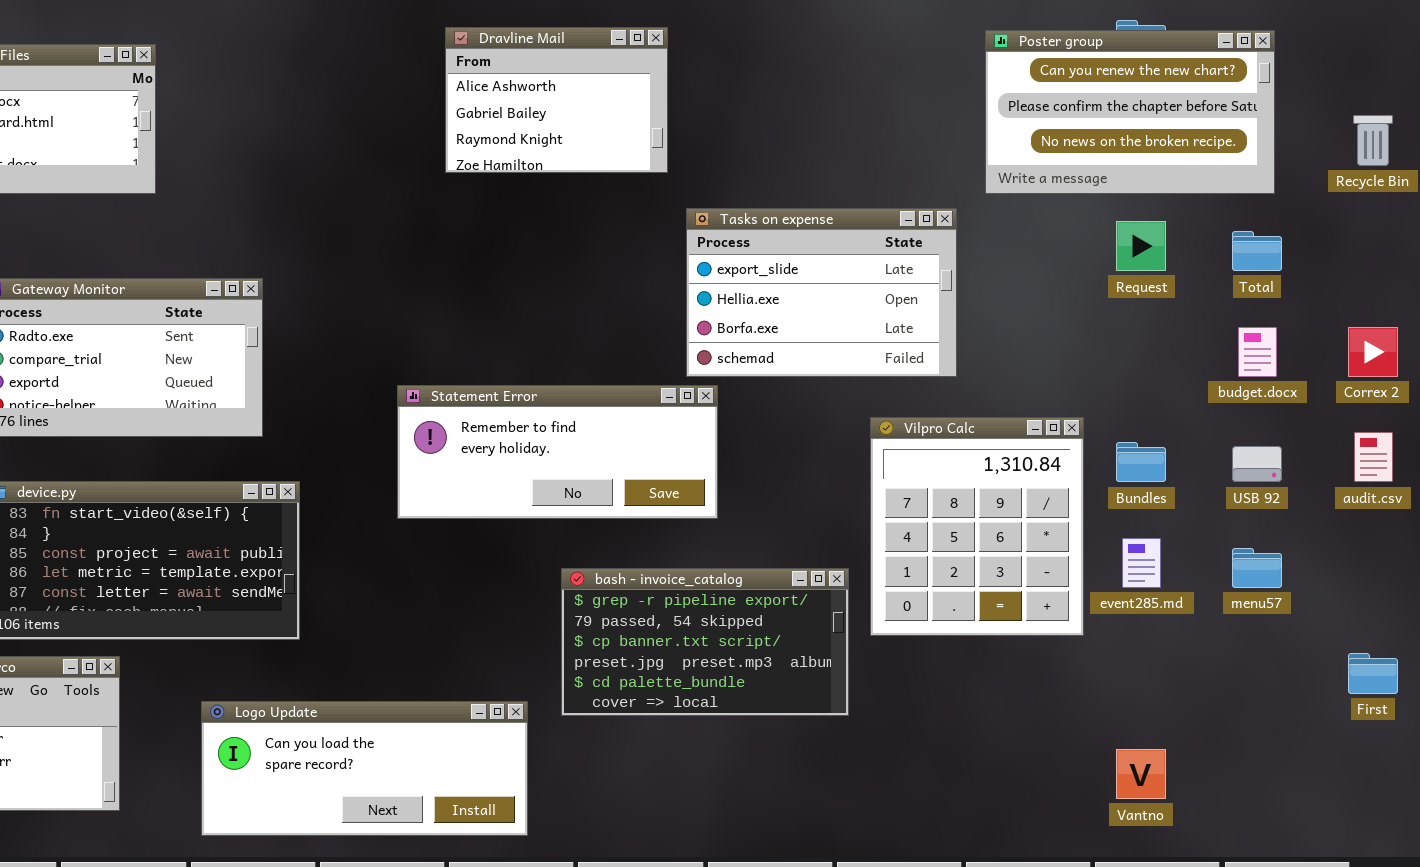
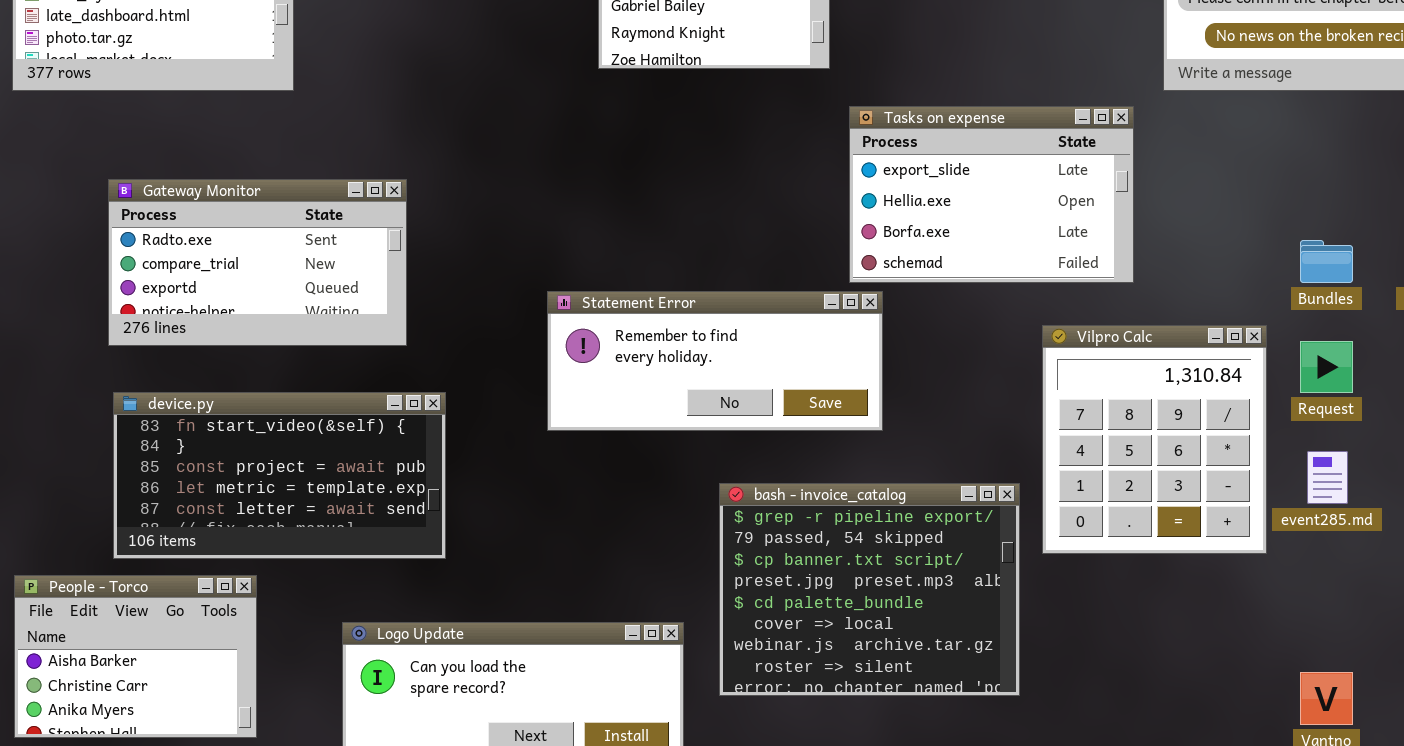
Request: [1116,221,1166,271] -> [1300,341,1353,393], moved
Bundles: [1116,442,1166,482] -> [1300,240,1353,283], moved
bash - invoice_catalog: [561,568,849,716] -> [719,483,1020,696], resized

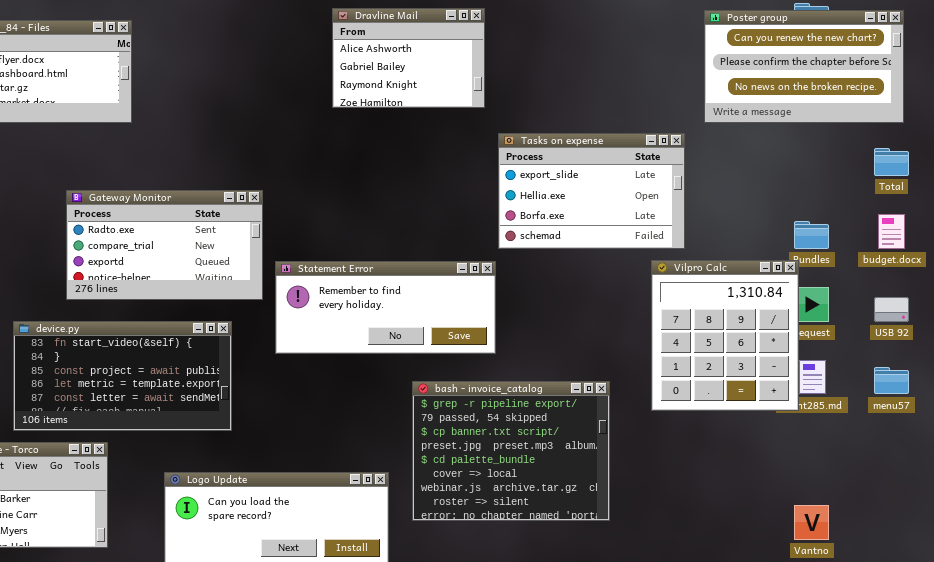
Gateway Monitor: [108,179,407,346] -> [66,190,263,300], moved
Statement Error: [547,291,883,431] -> [275,261,496,354], moved
Vilpro Calc: [1042,325,1267,554] -> [651,260,799,411], moved

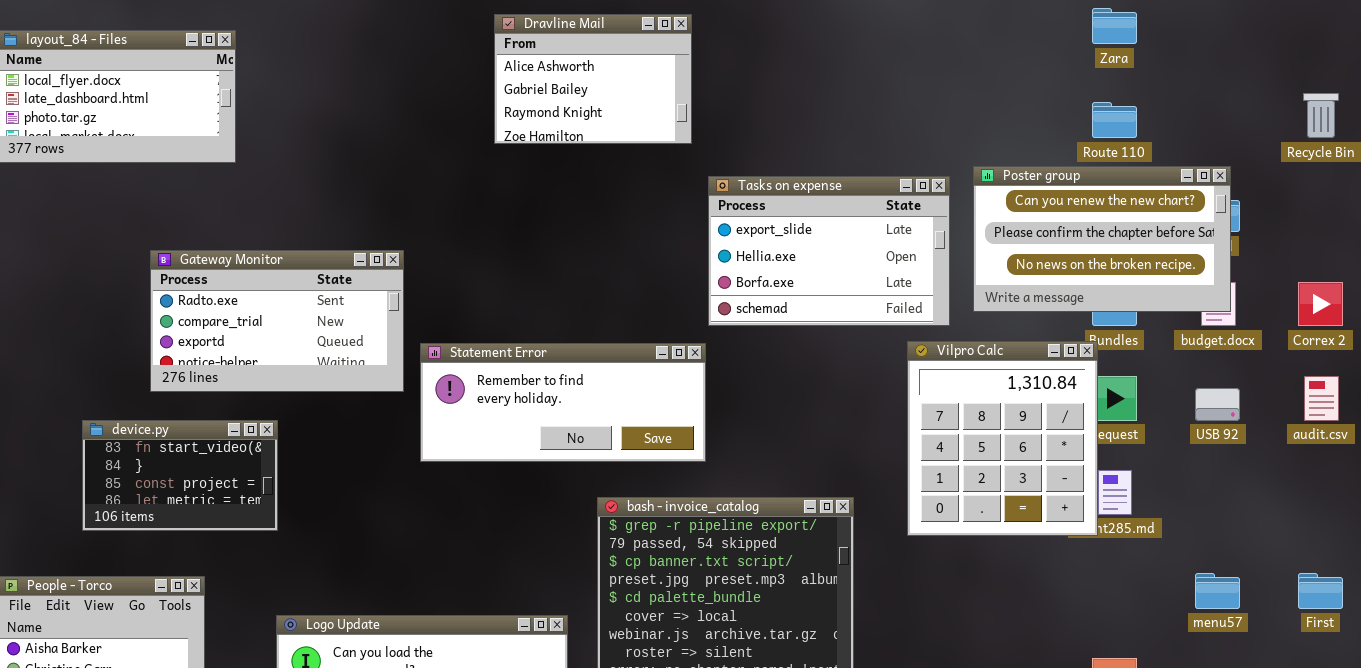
Poster group: [704,10,904,123] -> [973,166,1231,312], moved
device.py: [13,321,232,431] -> [82,420,278,531], resized
menu57: [874,367,909,394] -> [1195,573,1240,609], moved

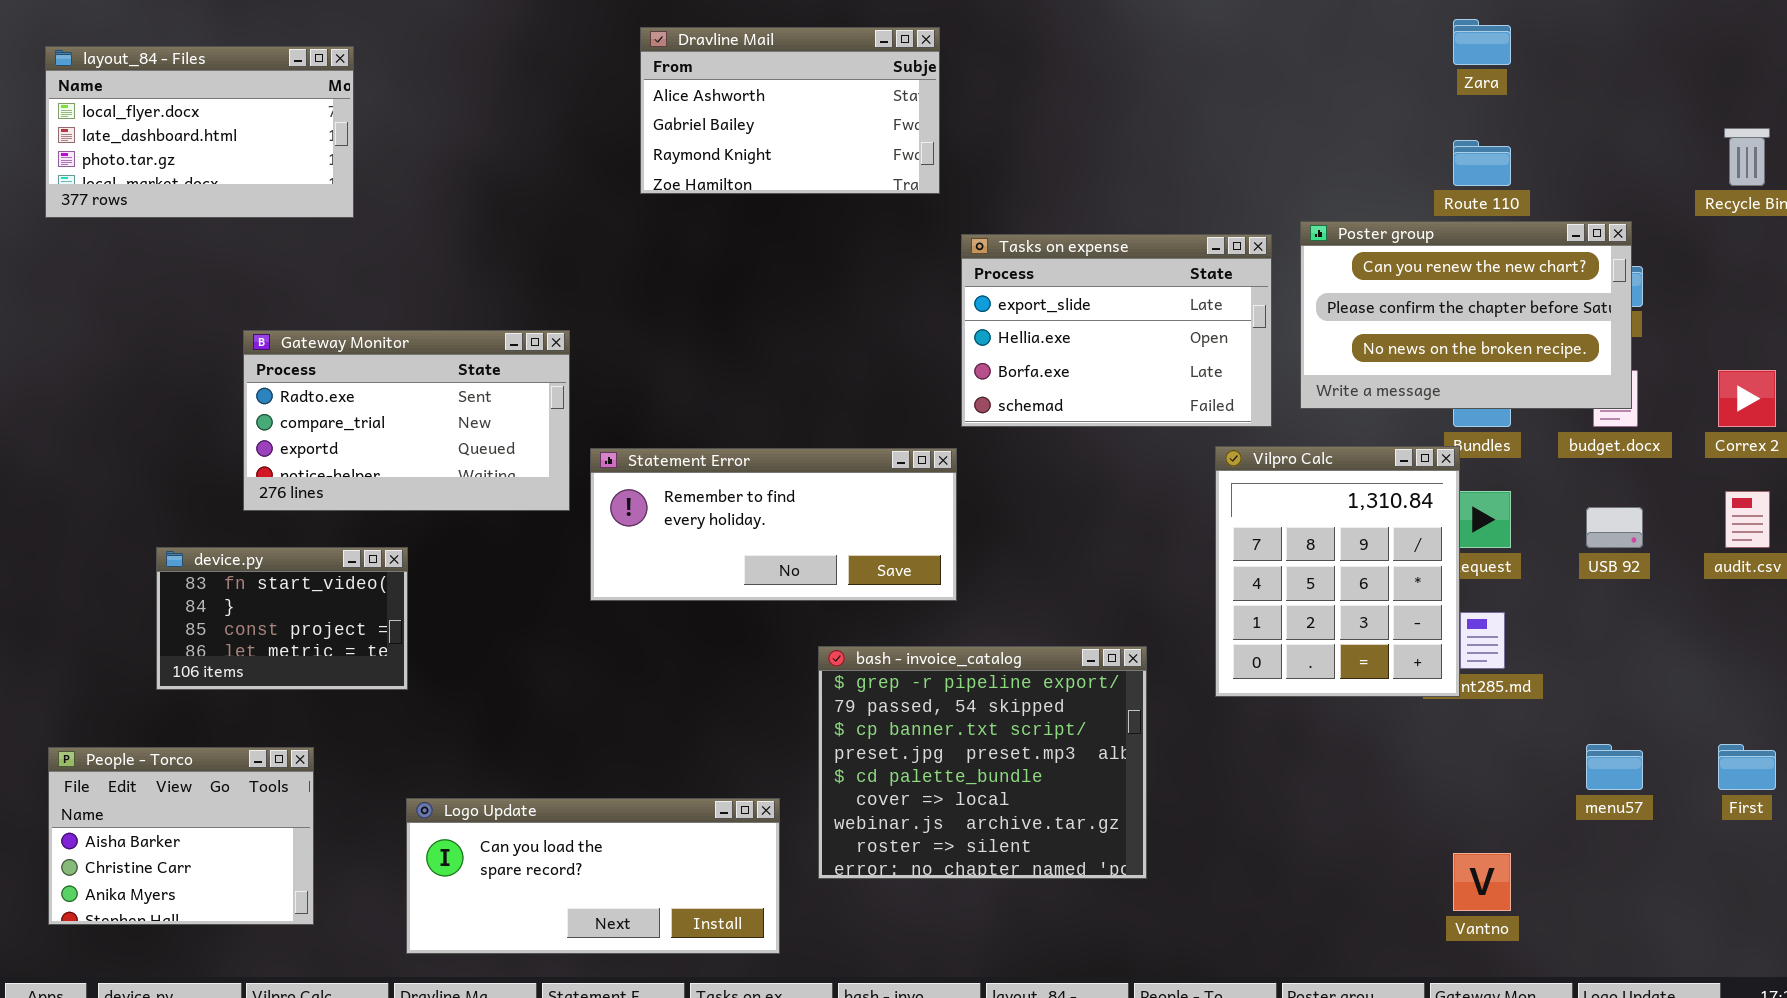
Dravline Mail: [494,14,692,144] -> [640,27,940,194], resized

